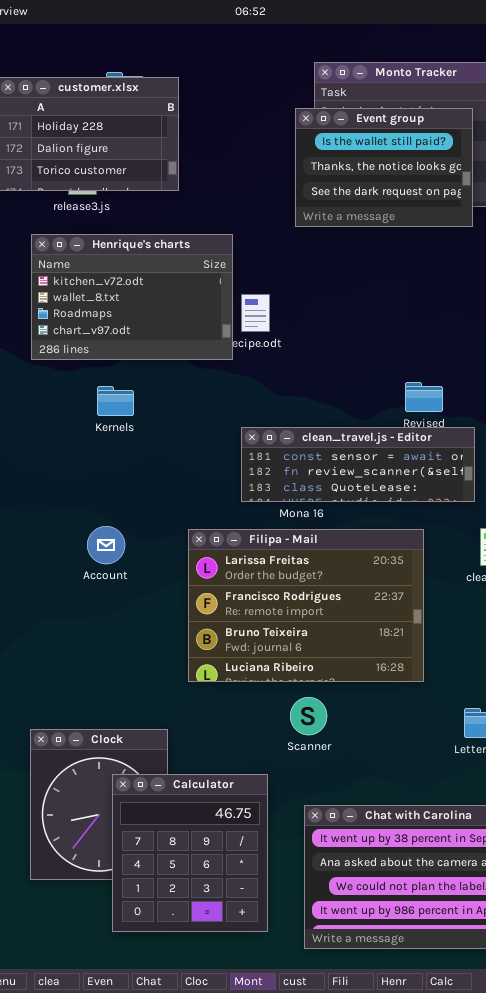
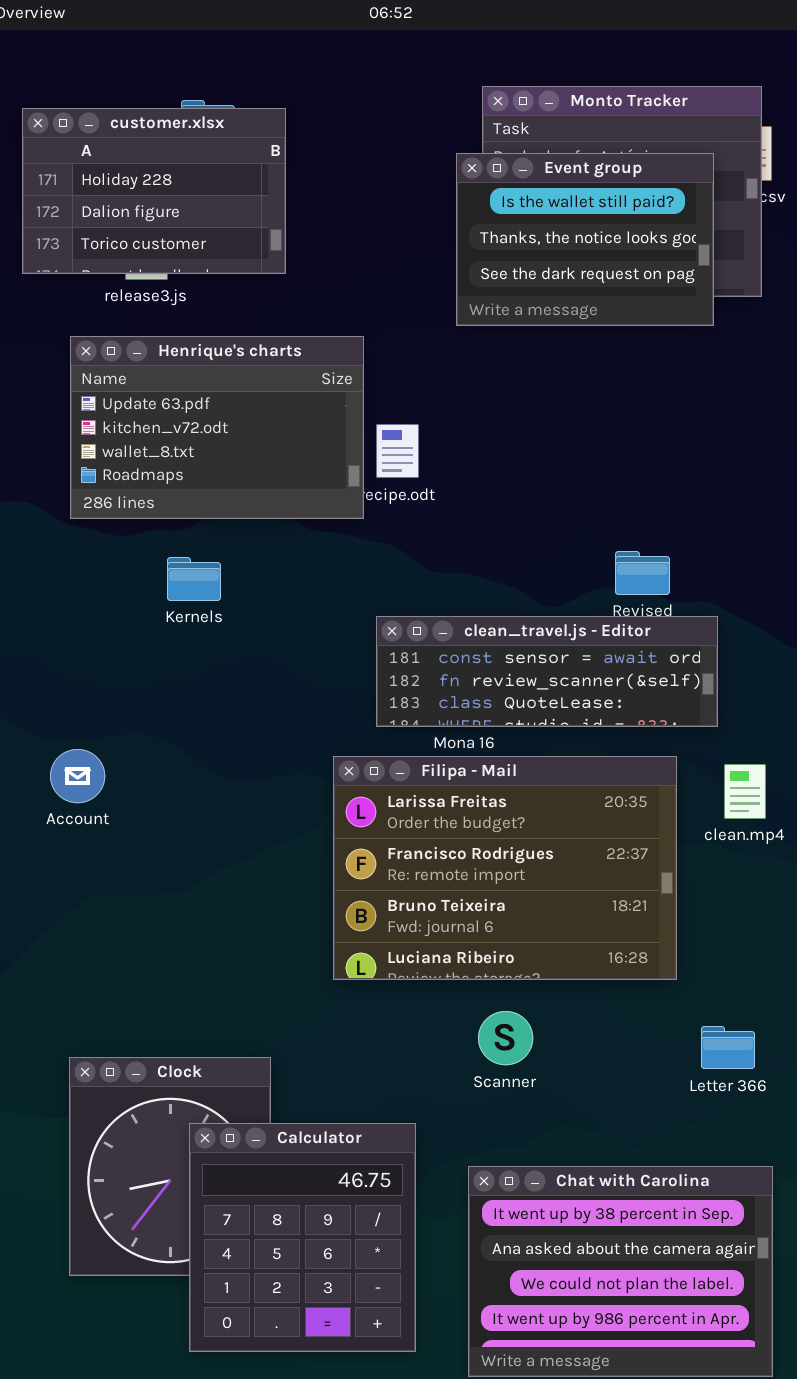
Henrique's charts: [31,234,233,360] -> [70,336,364,519], scrolled up 1 row
Account: [87,526,125,564] -> [50,749,105,803], moved
Filipa - Mail: [188,529,424,682] -> [333,756,677,980], moved
Scanner: [290,697,327,735] -> [478,1011,533,1065], moved

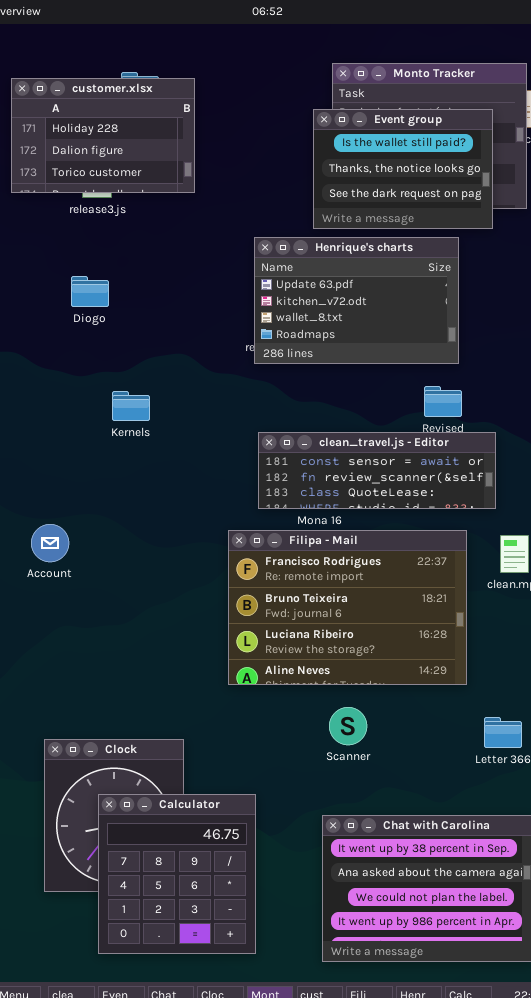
Henrique's charts: [70,336,364,519] -> [254,237,459,364], moved
Filipa - Mail: [333,756,677,980] -> [228,530,467,685], scrolled down 1 row
Calculator: [189,1123,416,1352] -> [98,794,256,954], moved

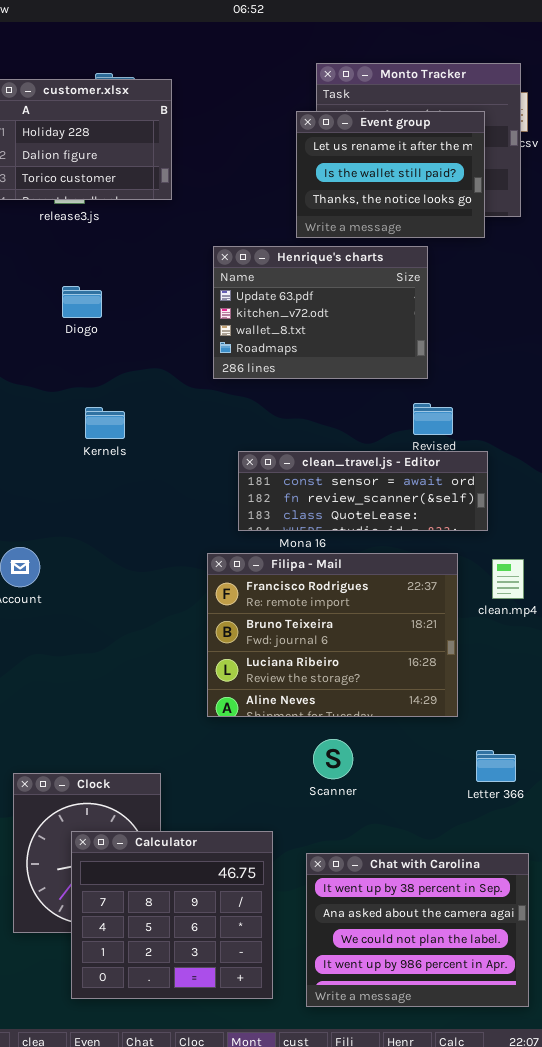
Event group: [313,109,493,229] -> [296,111,485,238], scrolled up 1 row
Henrique's charts: [254,237,459,364] -> [213,246,428,379], moved
Diogo: [71,276,109,307] -> [62,286,102,318], moved
Calculator: [98,794,256,954] -> [71,831,273,999], resized

